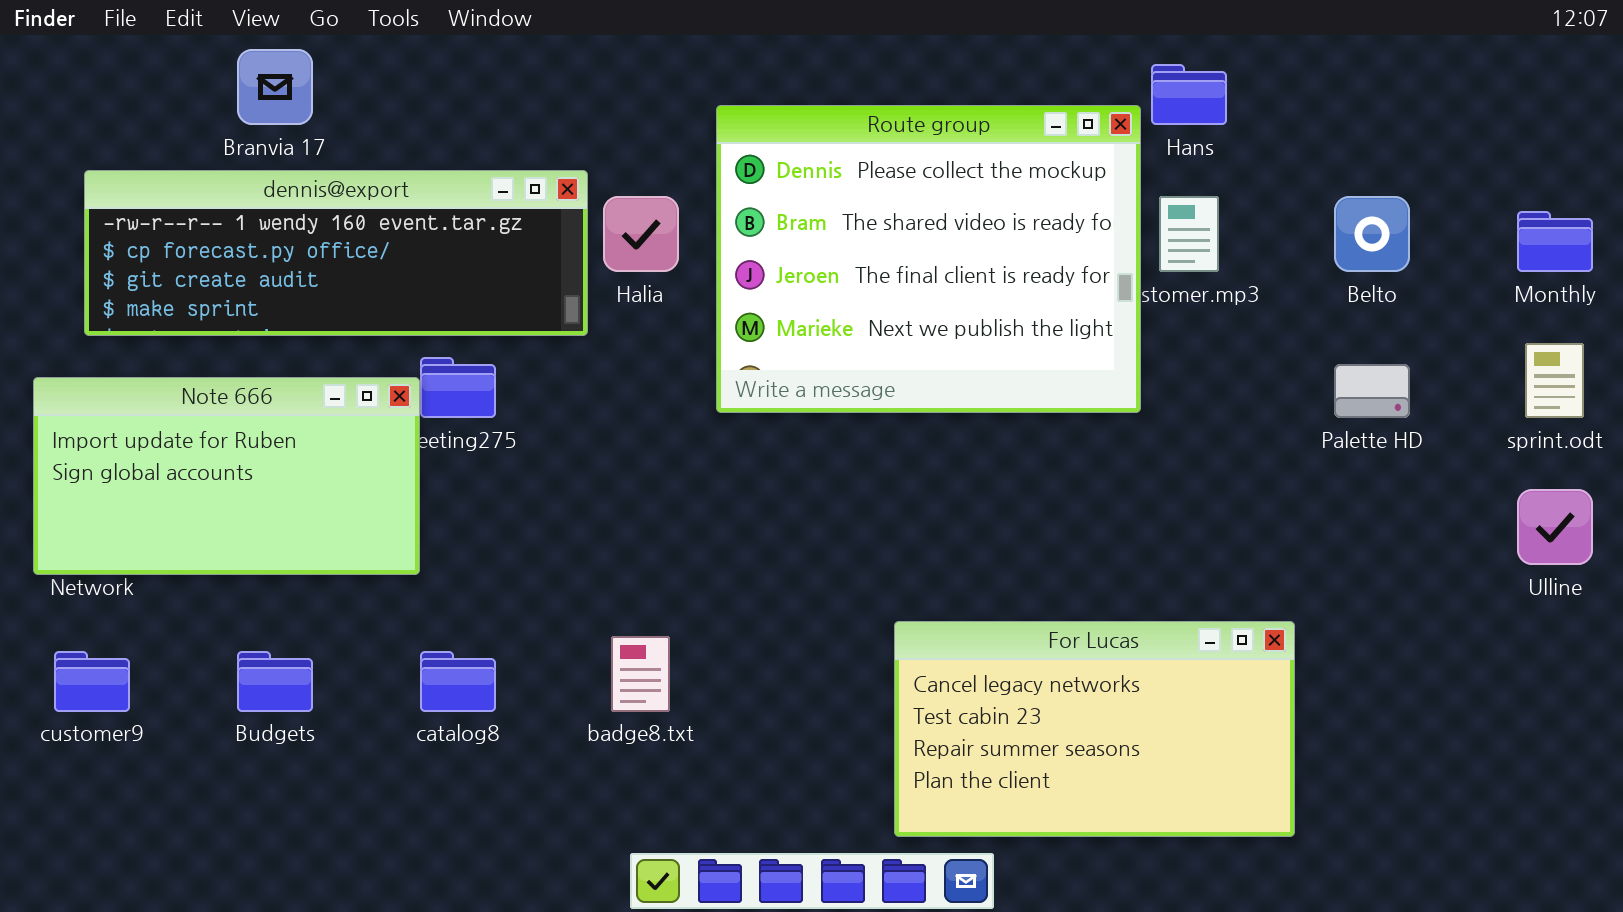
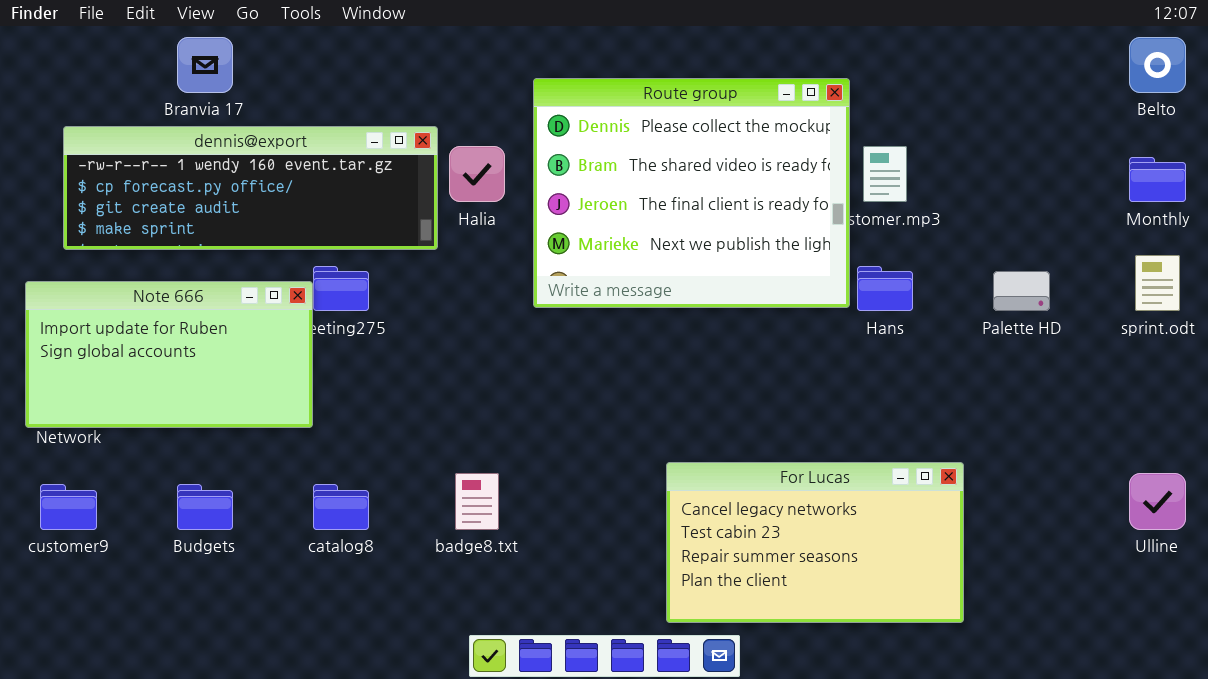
Hans: [1151,64,1227,125] -> [857,266,913,311], moved
Belto: [1334,196,1410,272] -> [1129,37,1186,93], moved
Ulline: [1517,489,1593,565] -> [1129,473,1186,530], moved

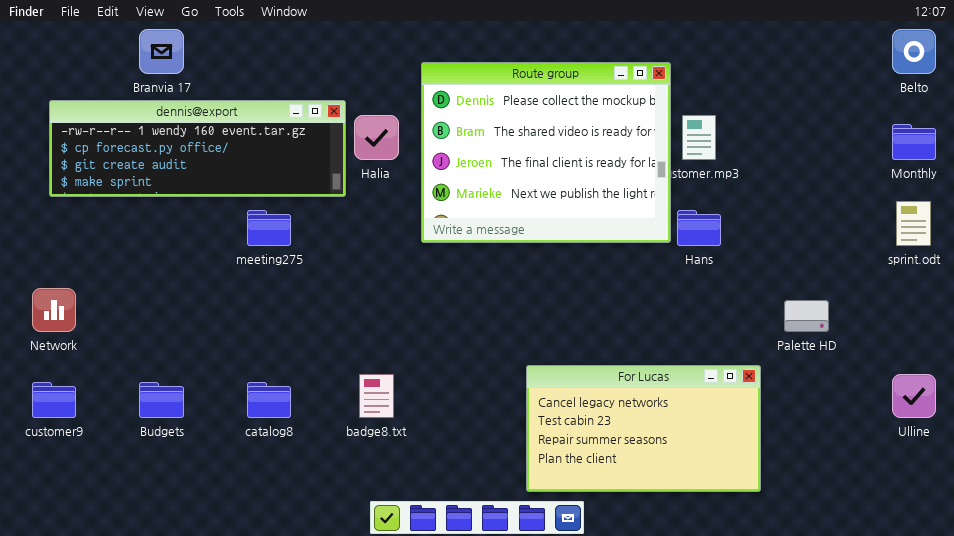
Palette HD: [993,271,1050,311] -> [784,300,829,332], moved
Note 666: [25,281,313,428] -> none, closed

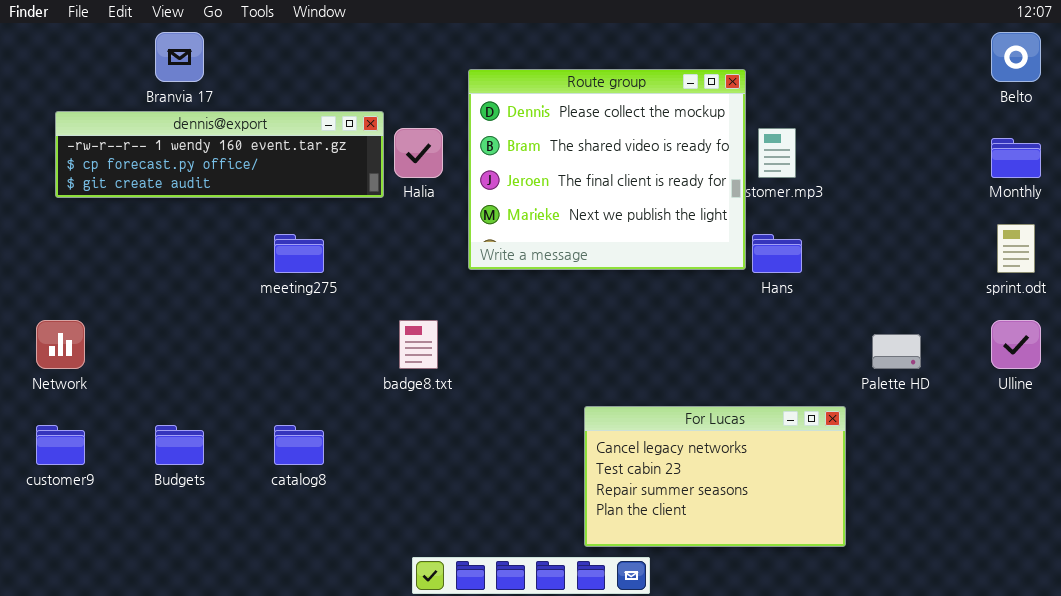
dennis@export: [49,100,346,197] -> [55,111,384,198], resized
badge8.txt: [359,374,394,418] -> [399,320,438,369], moved
Ulline: [892,374,936,418] -> [991,320,1041,369], moved

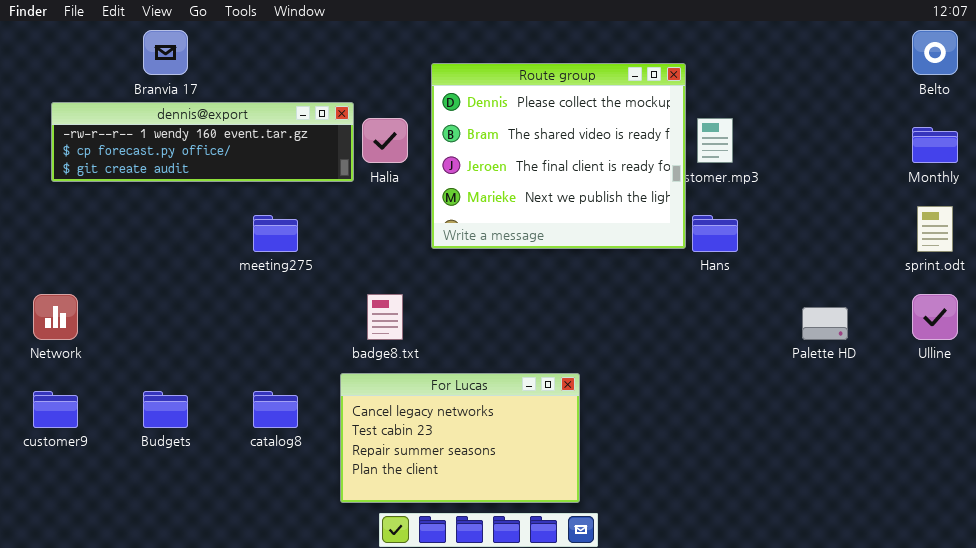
For Lucas: [584,406,846,547] -> [340,373,580,503], moved

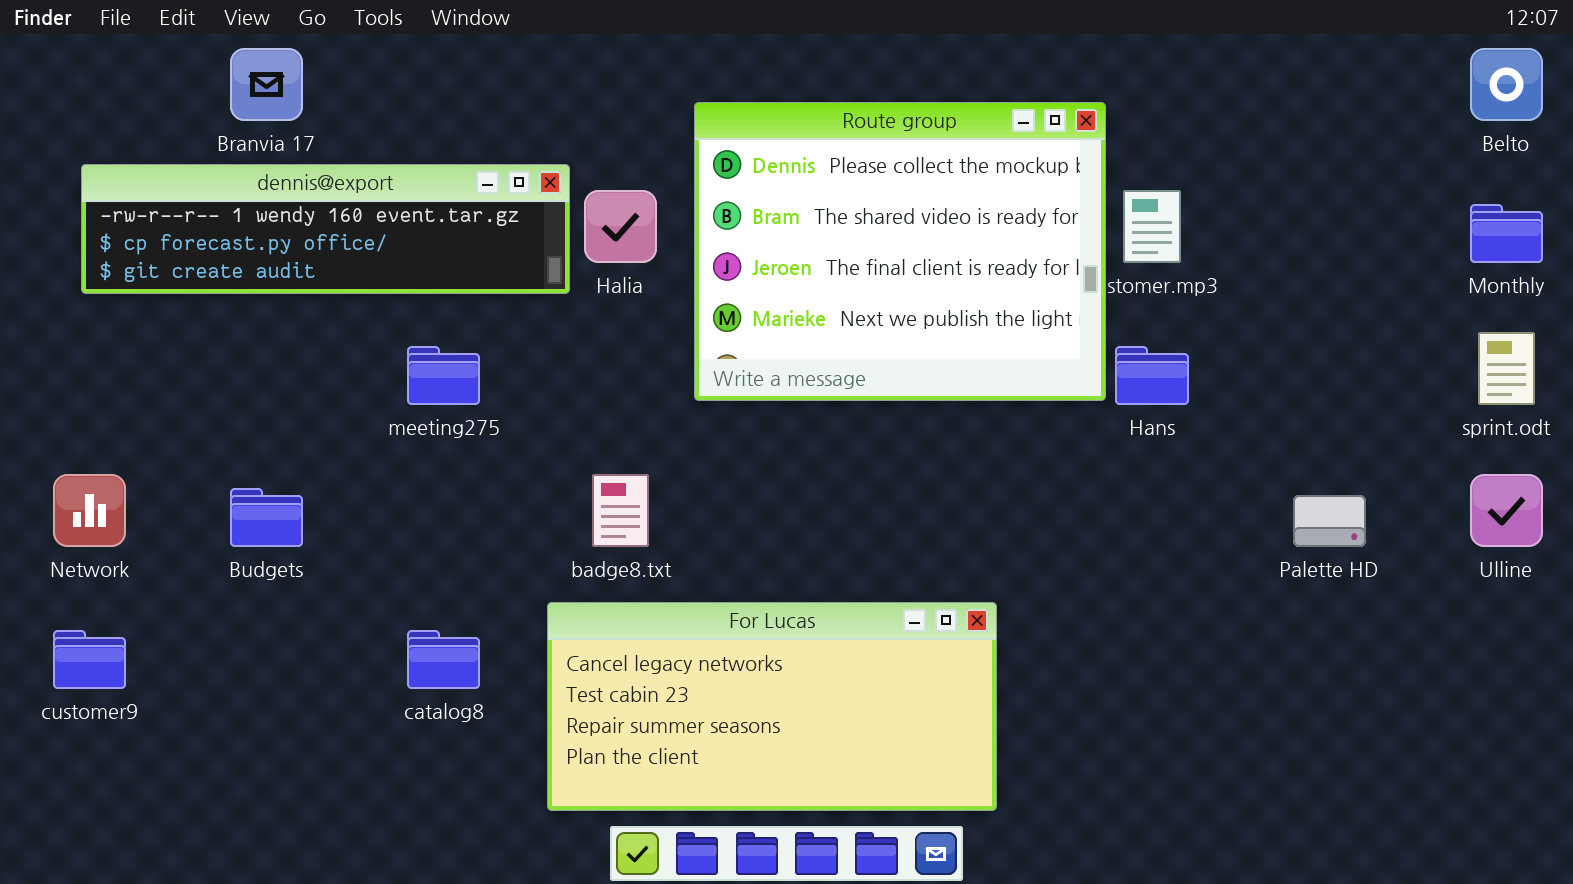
For Lucas: [340,373,580,503] -> [547,602,997,811], resized
Budgets: [143,391,188,428] -> [230,488,303,547], moved

